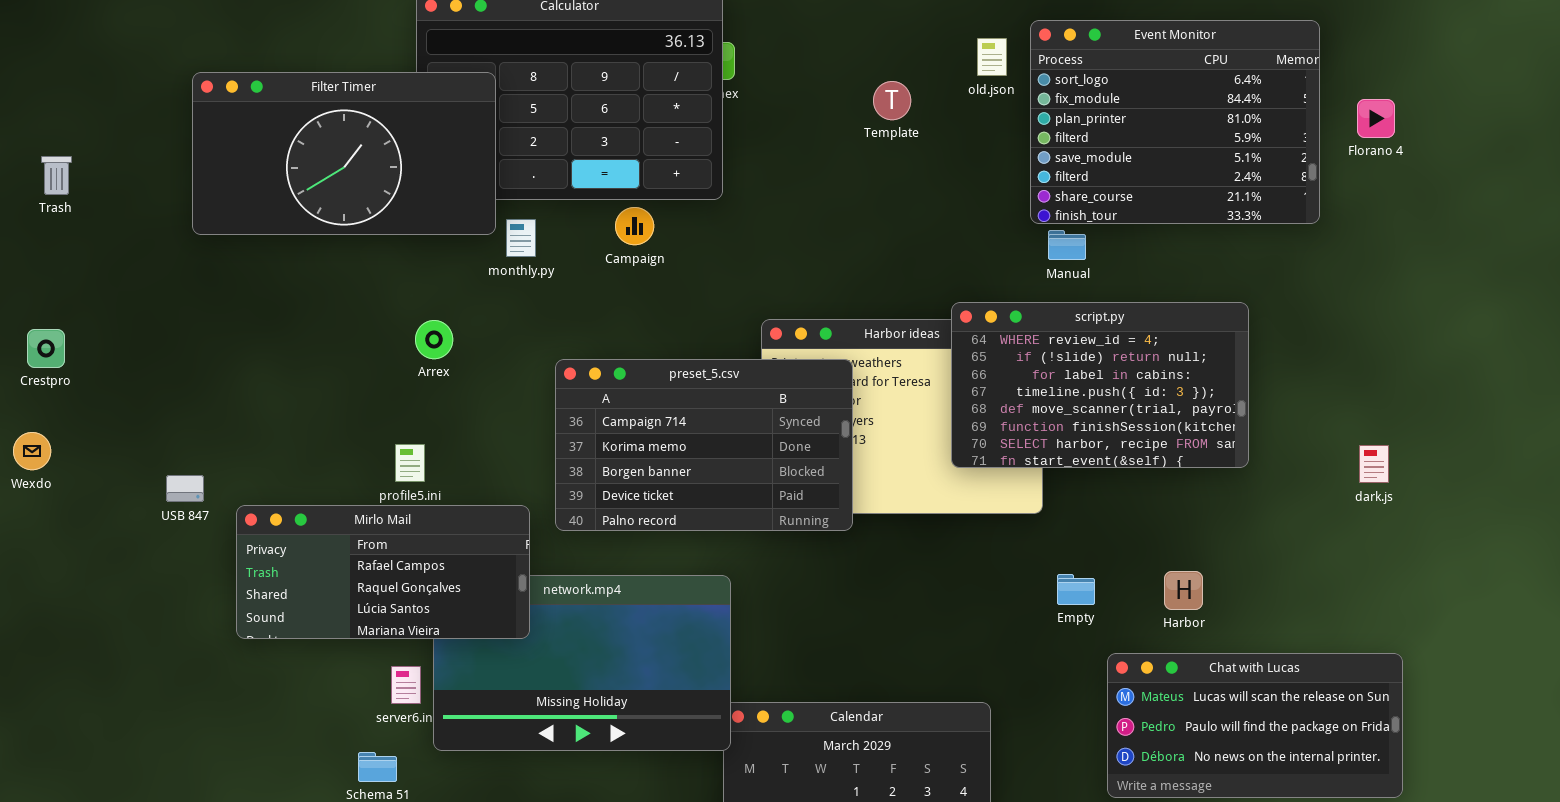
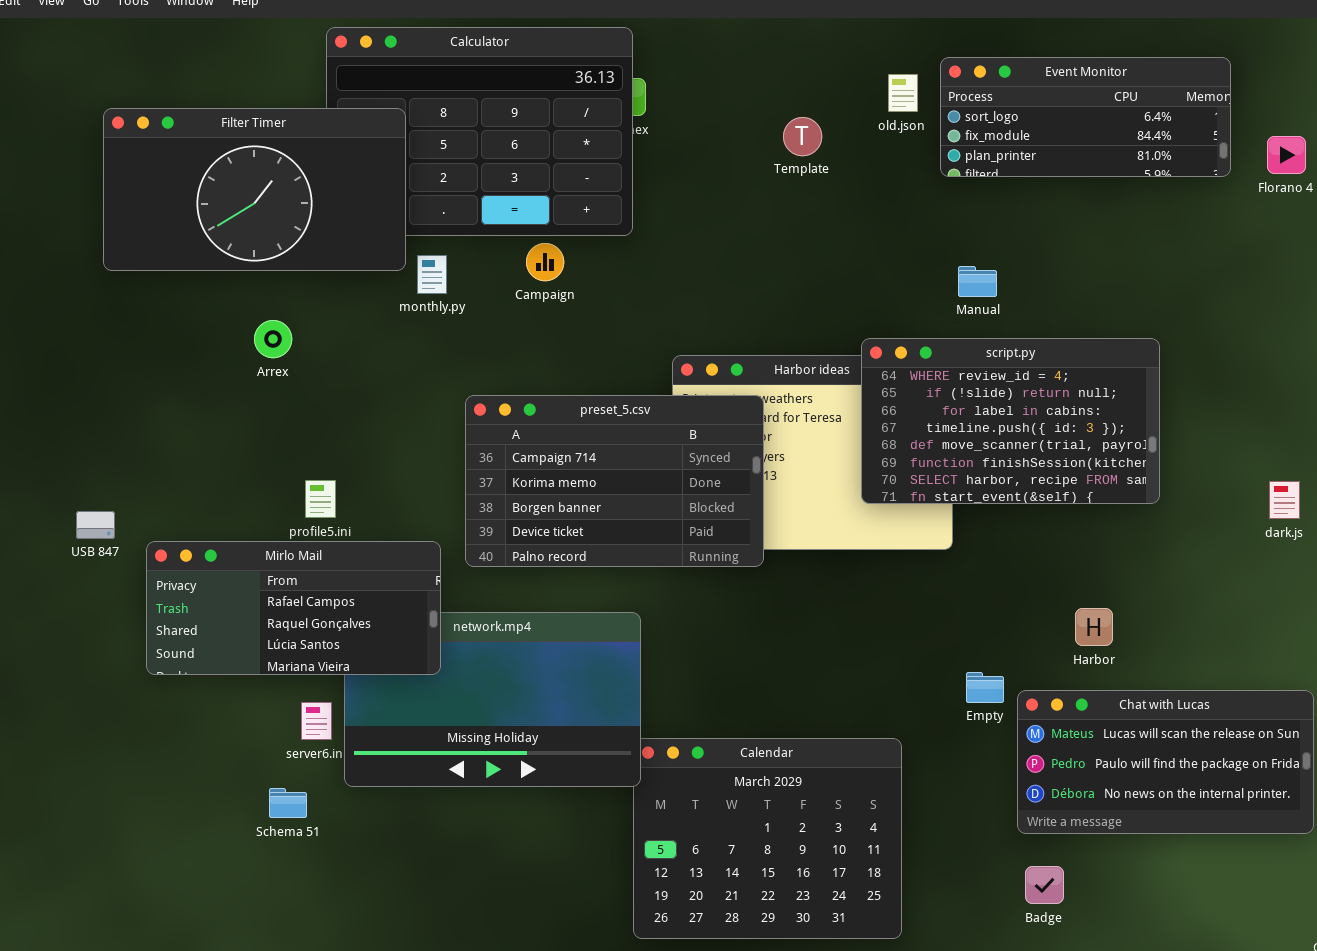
Event Monitor: [1030,20,1320,224] -> [940,57,1231,177], resized
Arrex: [415,320,453,359] -> [254,320,292,358], moved
Empty: [1057,574,1095,605] -> [966,672,1004,703], moved

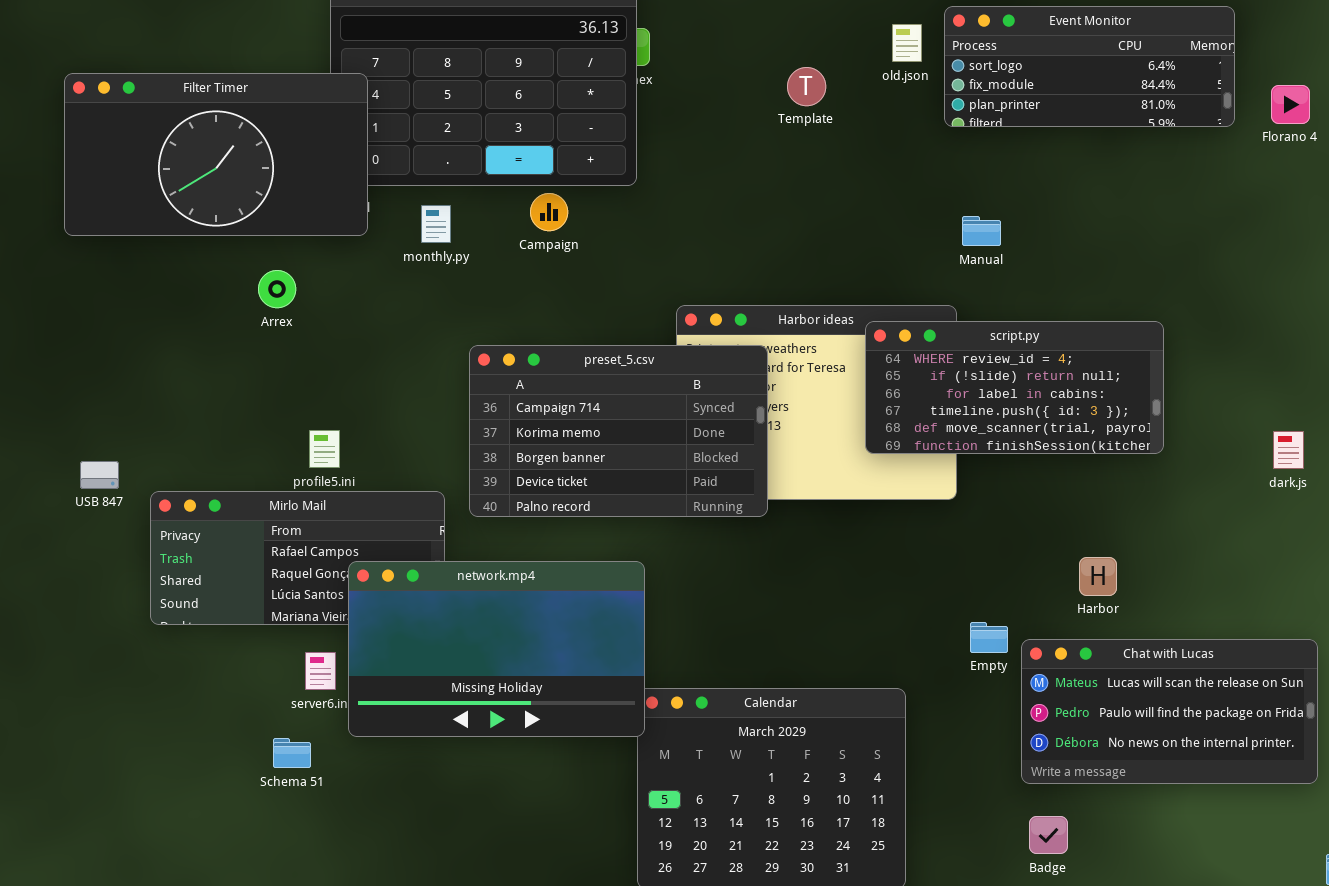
Filter Timer: [103,108,406,271] -> [64,73,368,236], moved
script.py: [861,338,1160,504] -> [865,321,1164,454], resized
network.mp4: [344,612,641,787] -> [348,561,645,737], raised

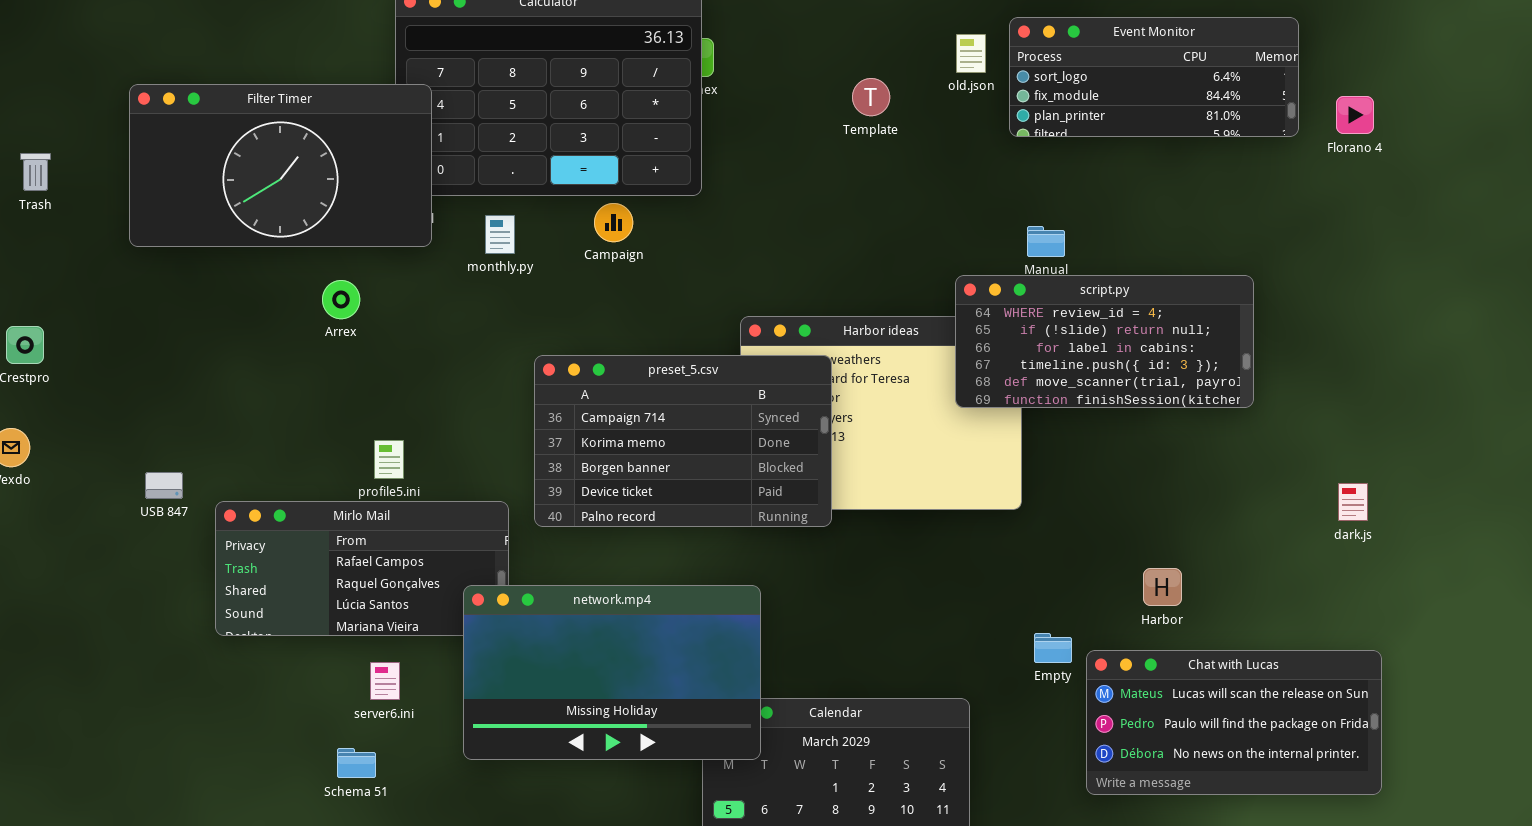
script.py: [865,321,1164,454] -> [955,275,1254,408], moved
dark.js: [1273,431,1304,469] -> [1338,483,1368,521], moved
network.mp4: [348,561,645,737] -> [463,585,761,760], moved

